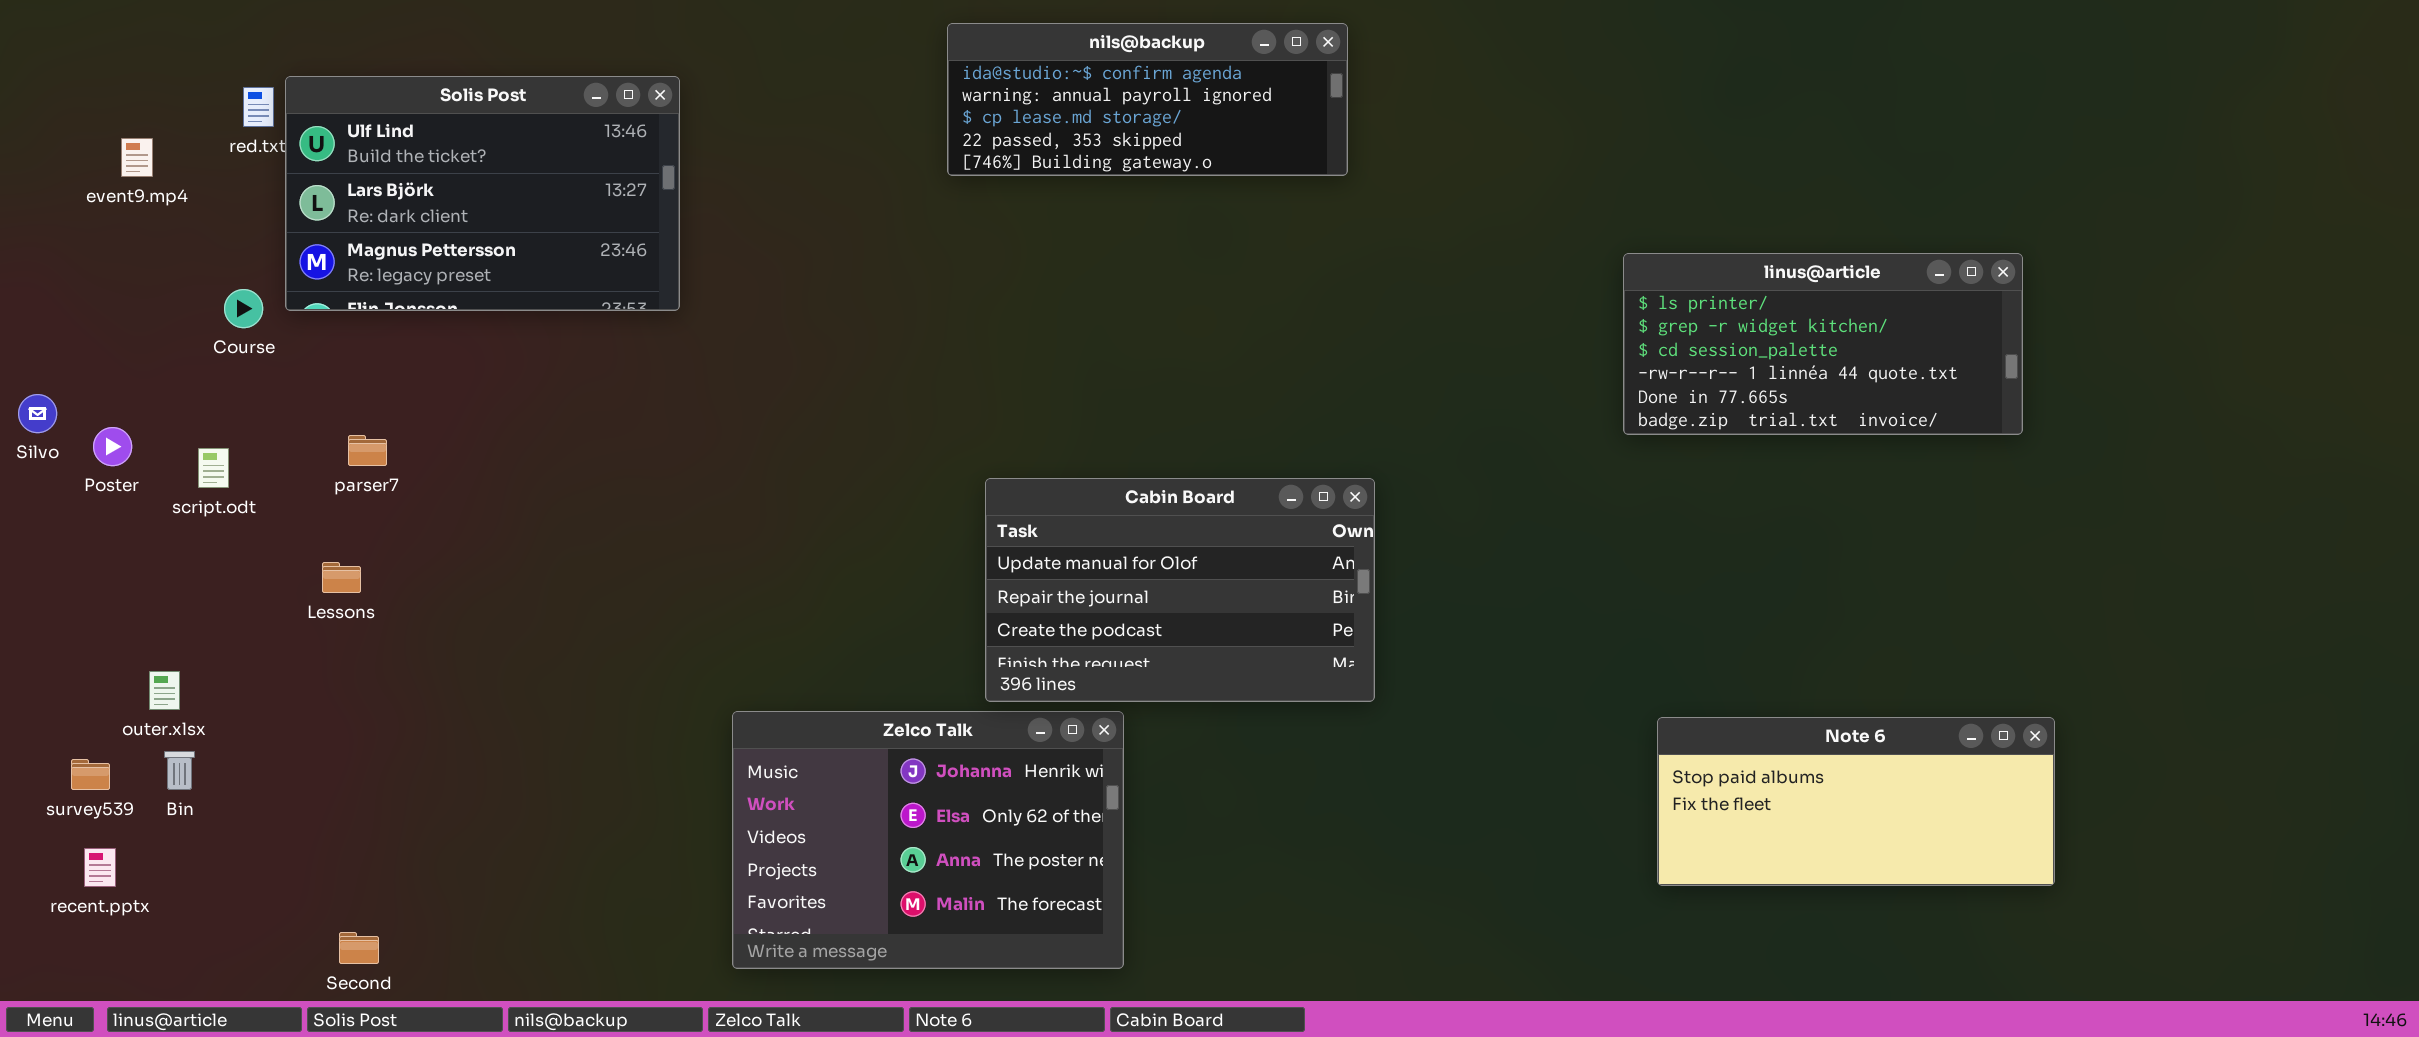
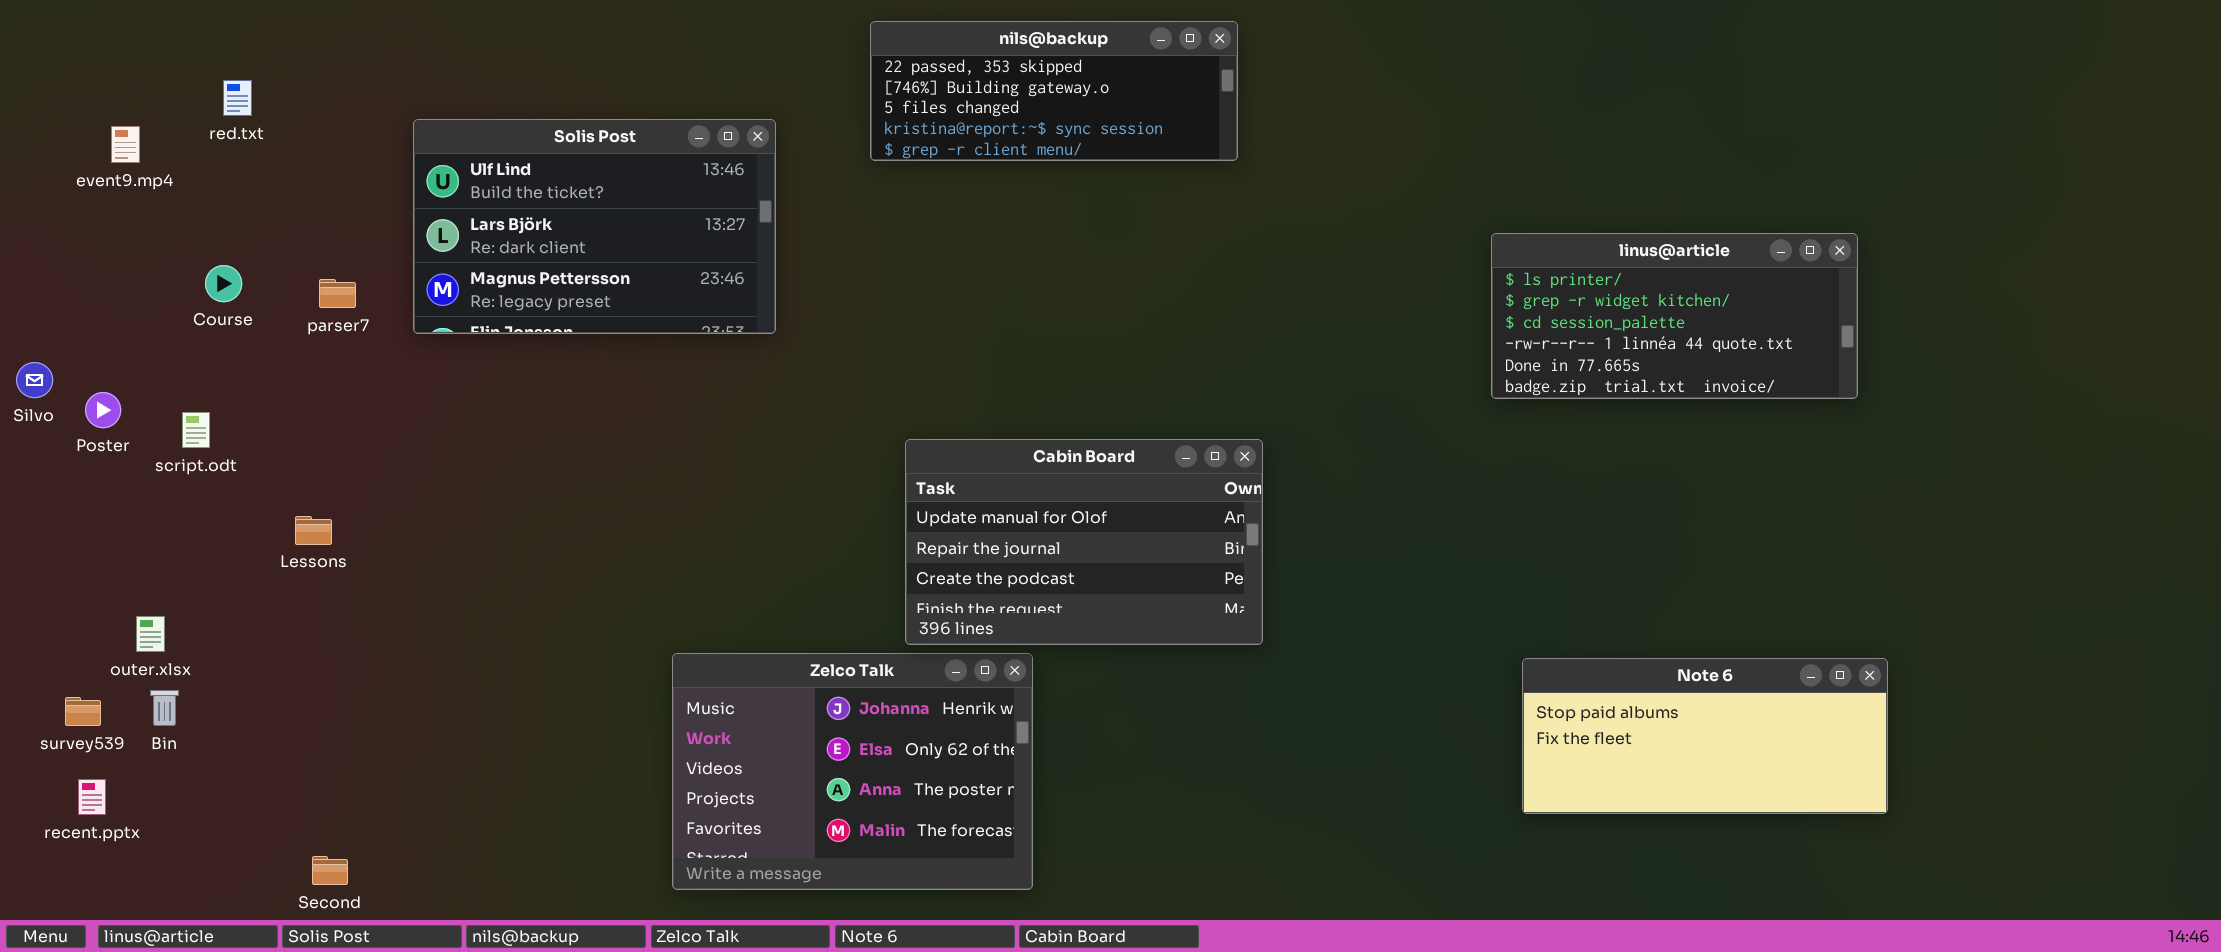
nils@backup: [947,23,1348,176] -> [870,21,1238,161], scrolled down 3 rows
Solis Post: [285,76,680,311] -> [413,119,776,334], moved
parser7: [348,435,387,466] -> [319,279,356,308], moved

